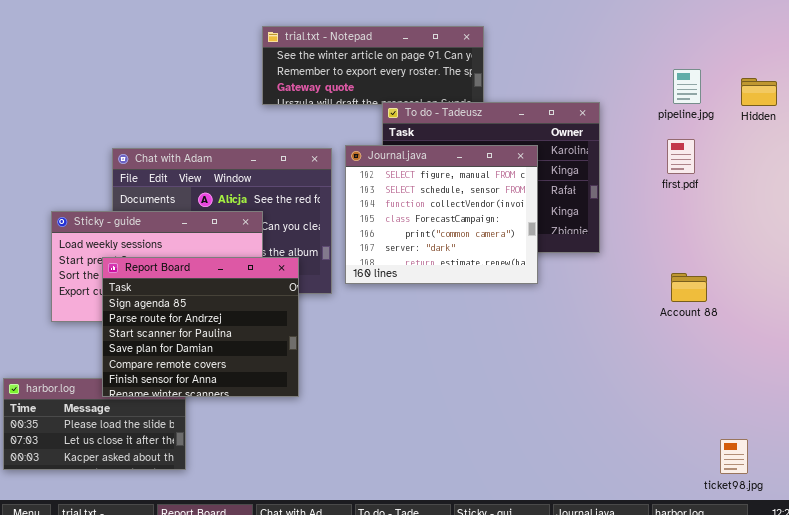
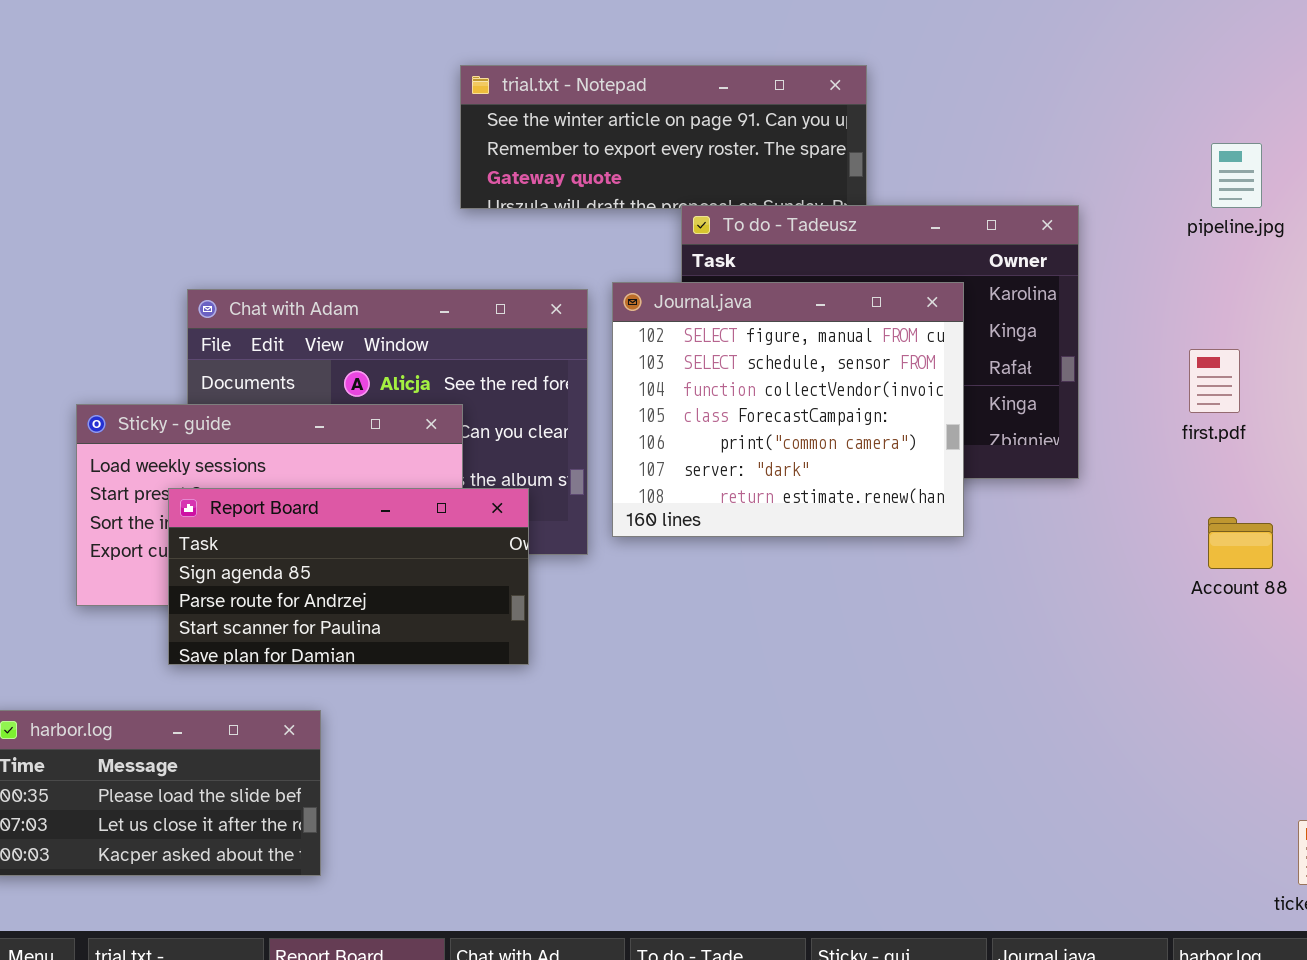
first.pdf: [667,139,695,174] -> [1189,349,1240,413], moved
Report Board: [102,257,299,397] -> [168,488,529,665], resized

